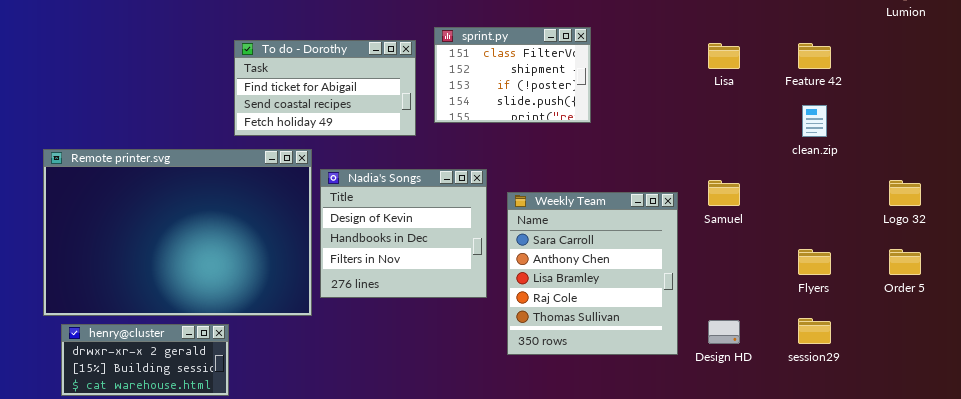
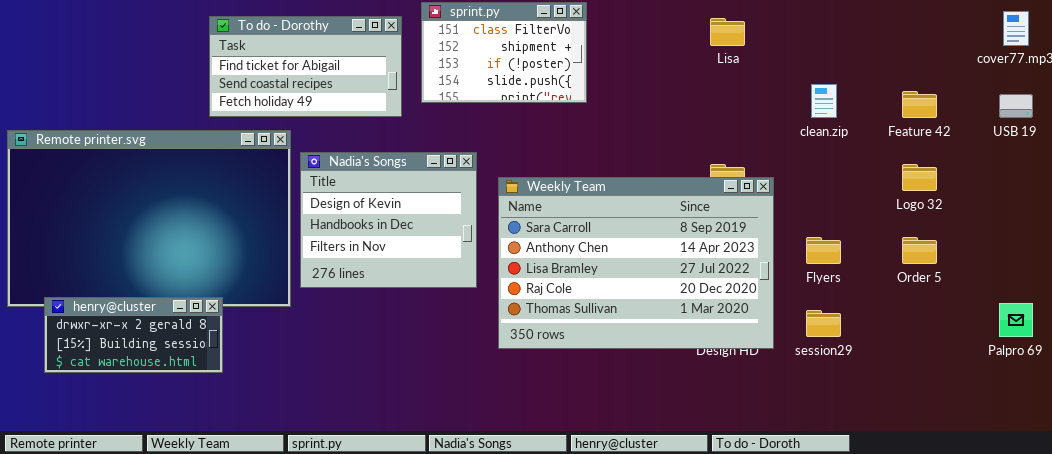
Feature 42: [798,43,831,69] -> [902,91,937,118], moved
Weekly Team: [507,192,678,355] -> [498,177,774,349], resized
henry@cluster: [61,324,229,396] -> [44,297,223,373], moved

